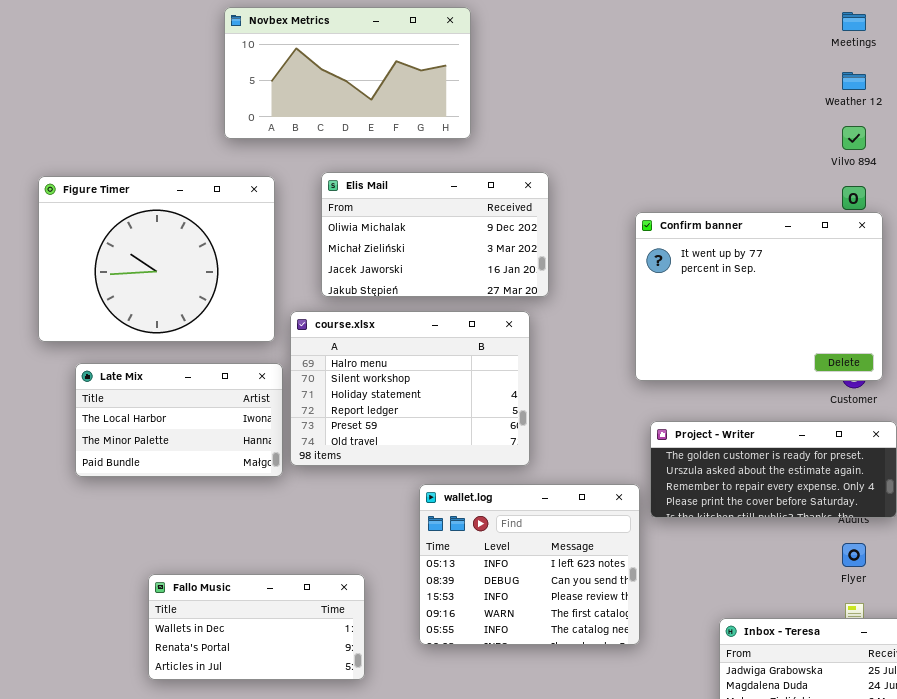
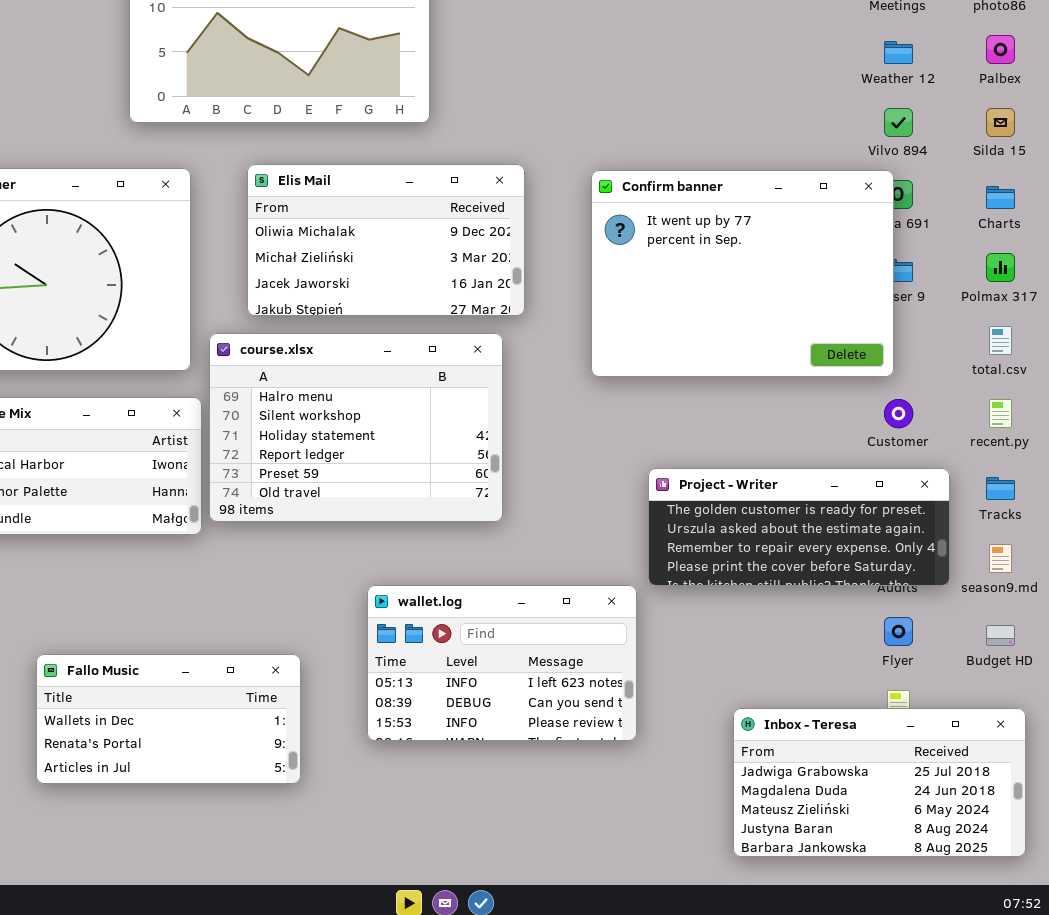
Confirm banner: [635,212,883,381] -> [591,170,894,377], moved
wallet.log: [419,484,640,645] -> [367,585,637,741], resized

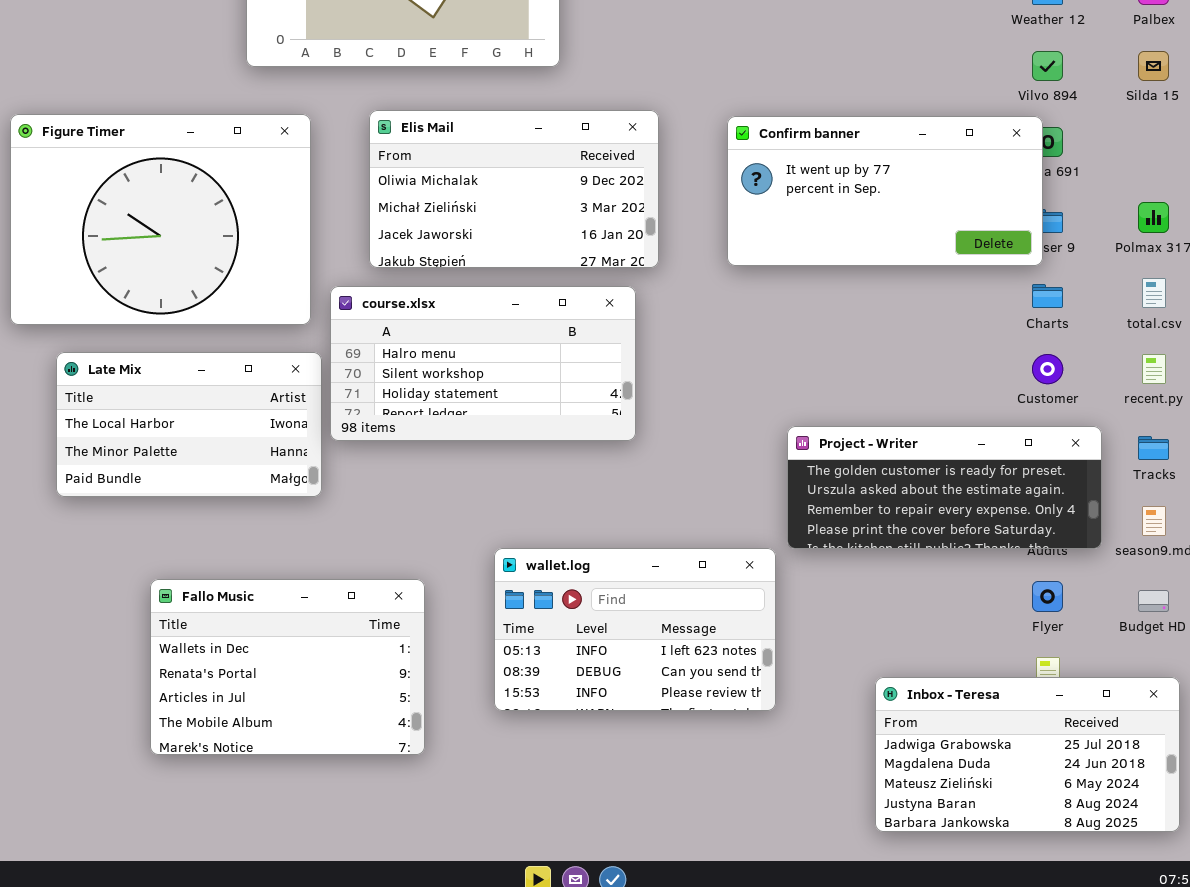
Confirm banner: [591,170,894,377] -> [727,116,1043,266], resized
Charts: [986,186,1015,209] -> [1032,284,1063,308], moved
course.xlsx: [209,333,503,522] -> [330,286,636,441], resized
Fallo Music: [36,654,301,784] -> [150,579,425,755], resized

